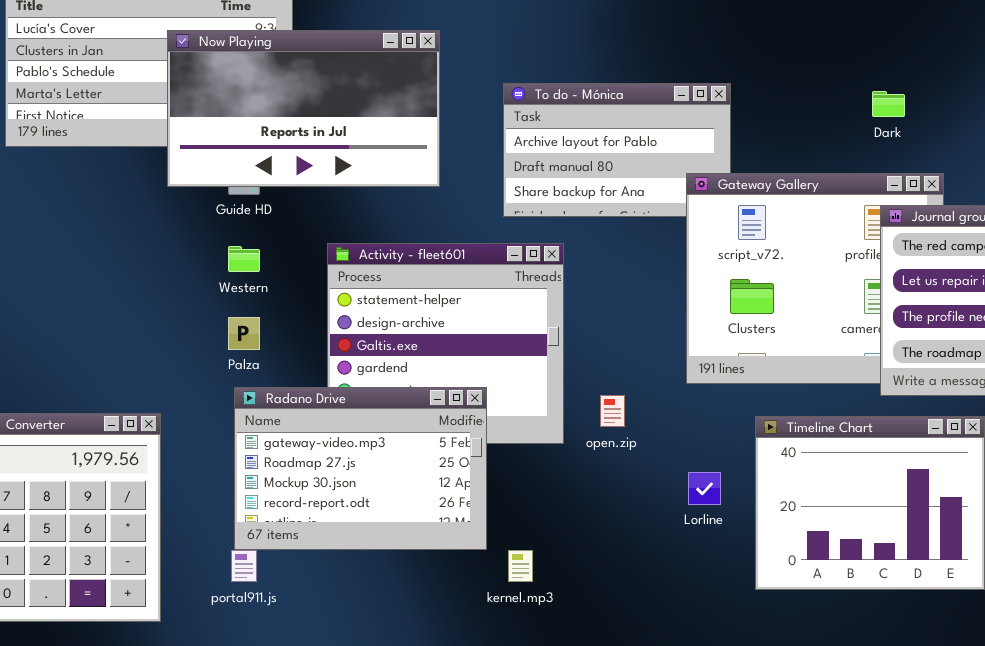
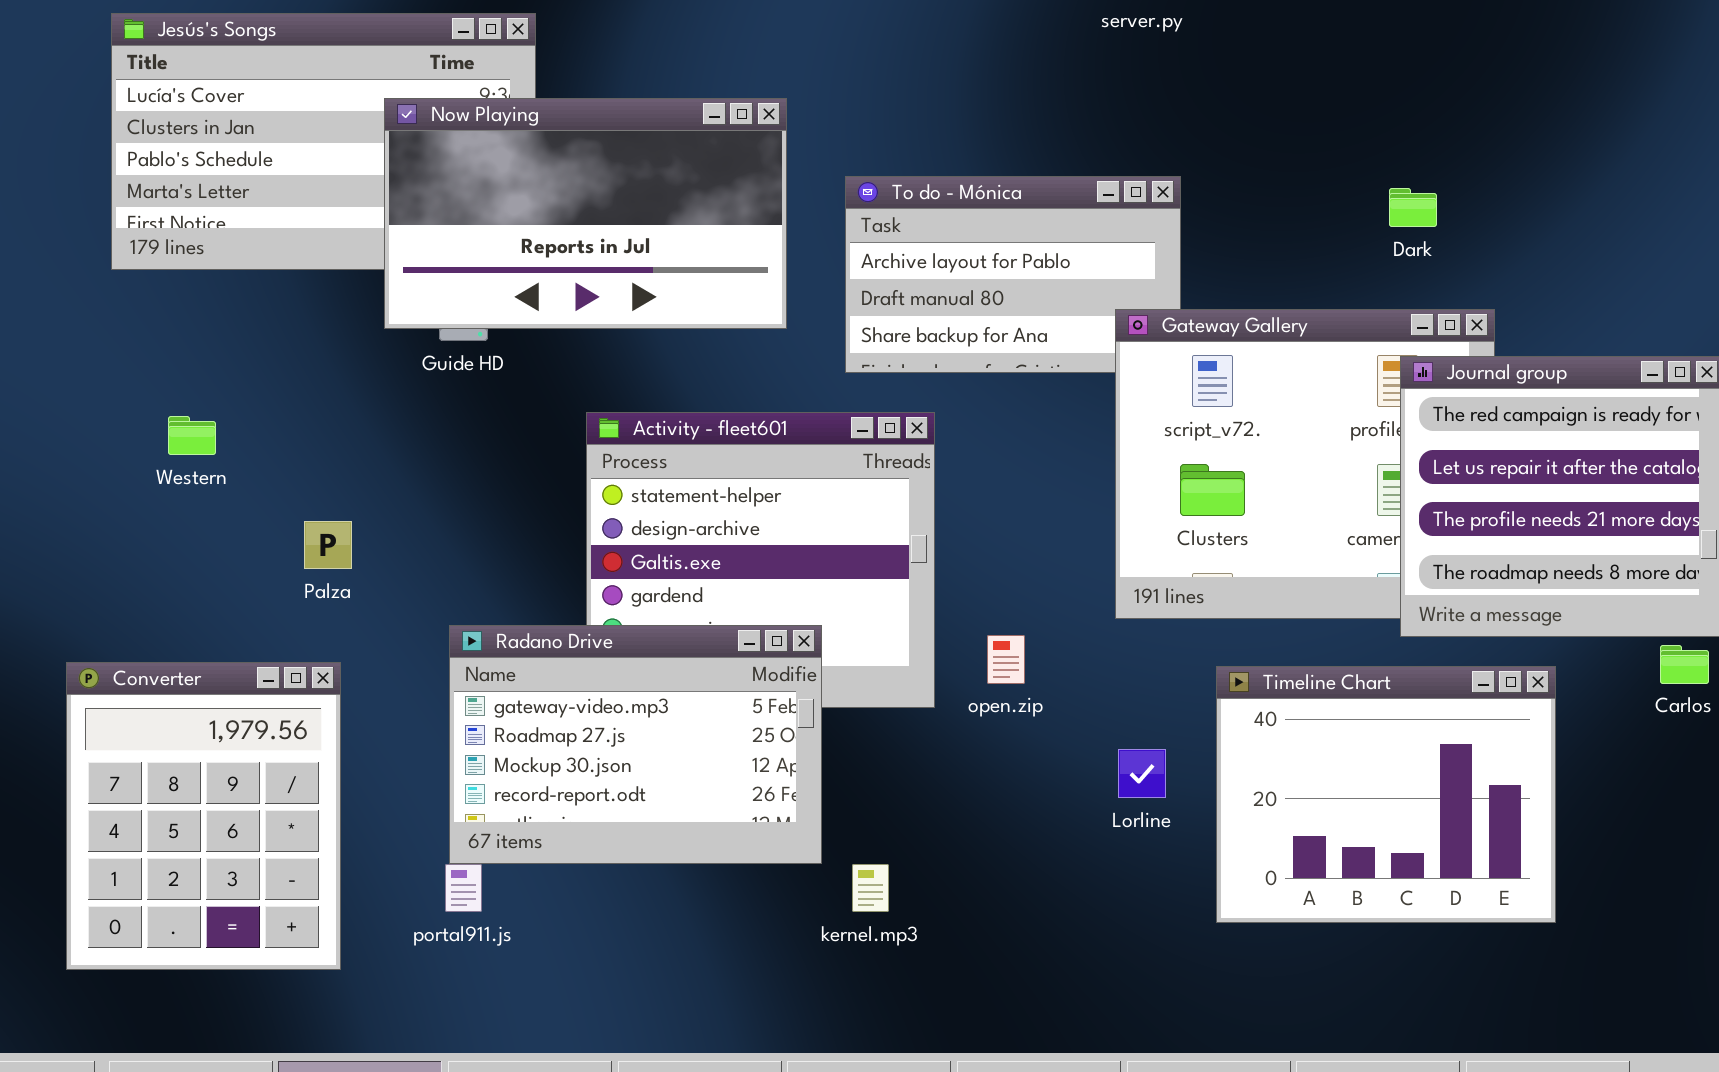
Now Playing: [167,30,440,187] -> [384,98,787,329], moved
Western: [228,246,260,272] -> [168,416,216,455], moved
Palza: [228,317,260,350] -> [304,521,352,569], moved

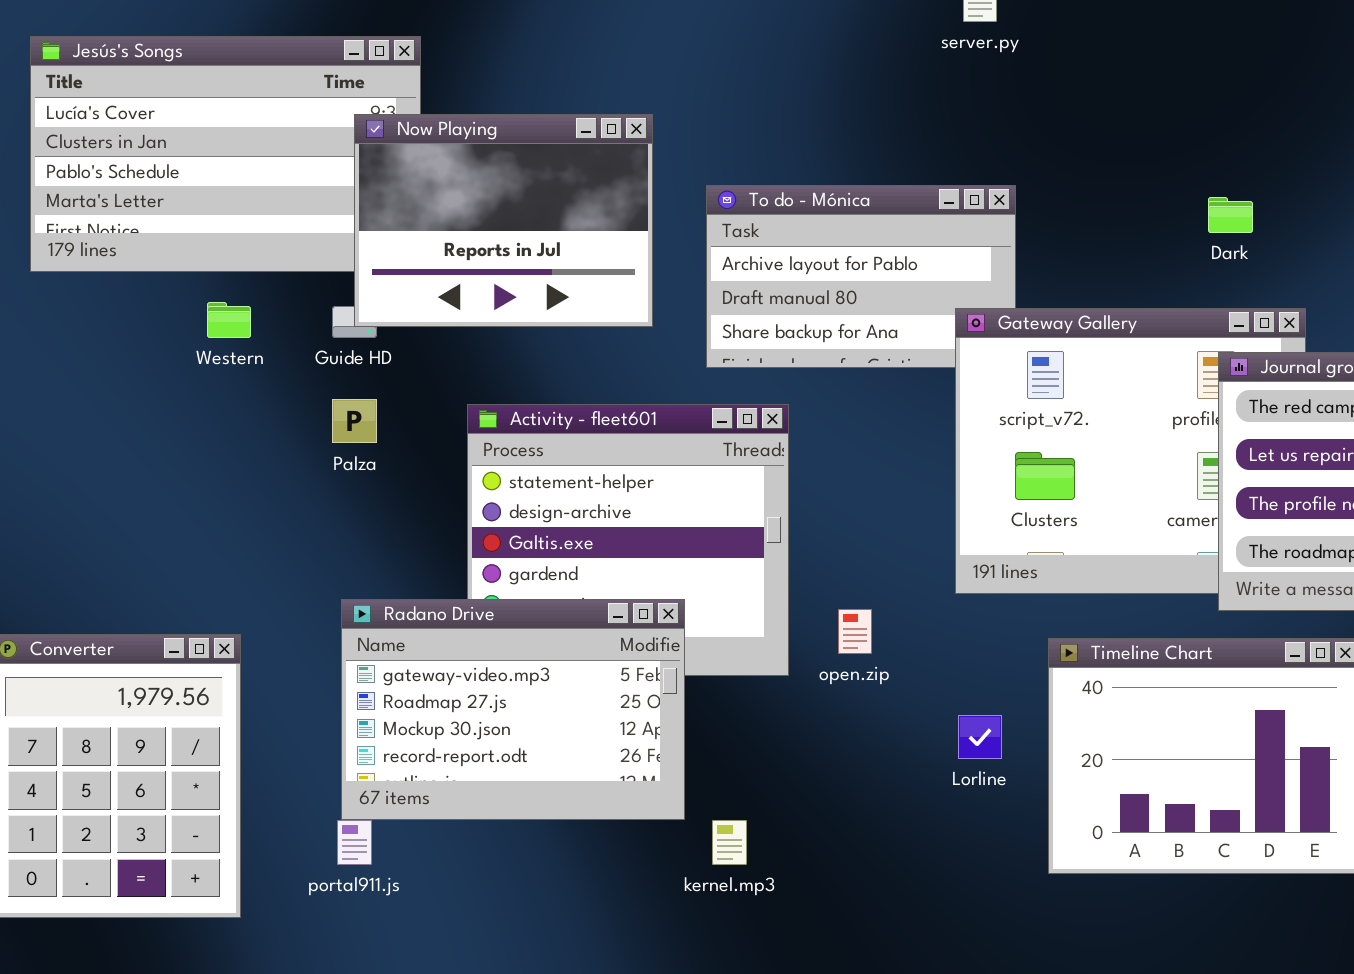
Now Playing: [384,98,787,329] -> [354,114,653,327], resized
Western: [168,416,216,455] -> [207,302,251,338], moved
Palza: [304,521,352,569] -> [332,399,377,443], moved

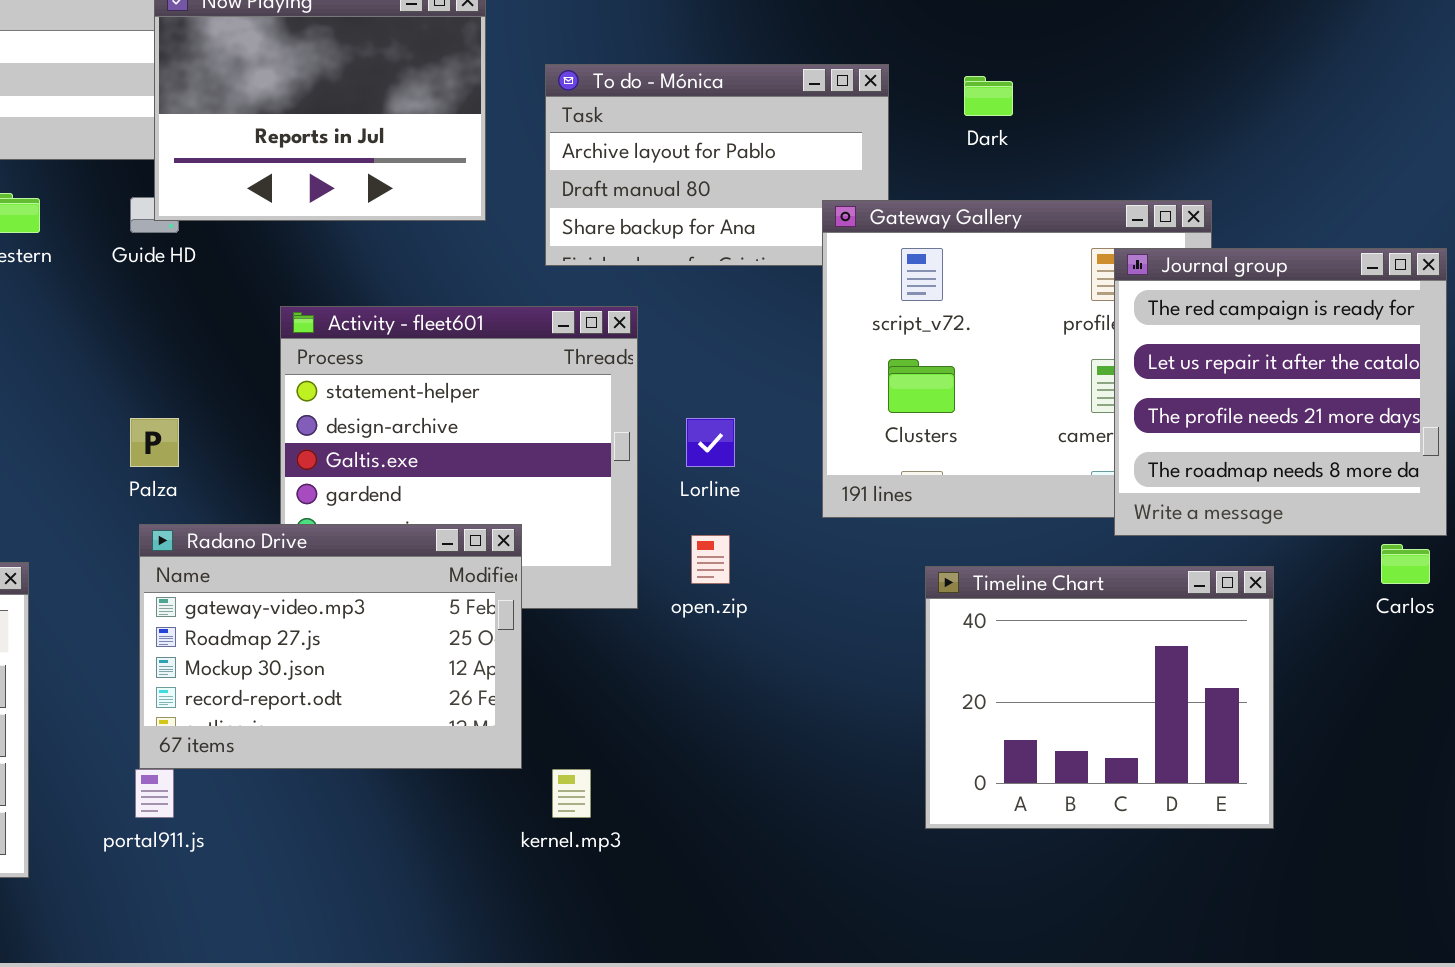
Dark: [1208,197,1253,233] -> [964,76,1013,116], moved
Palza: [332,399,377,443] -> [130,418,179,467], moved
Lorline: [958,715,1002,759] -> [686,418,735,467], moved

